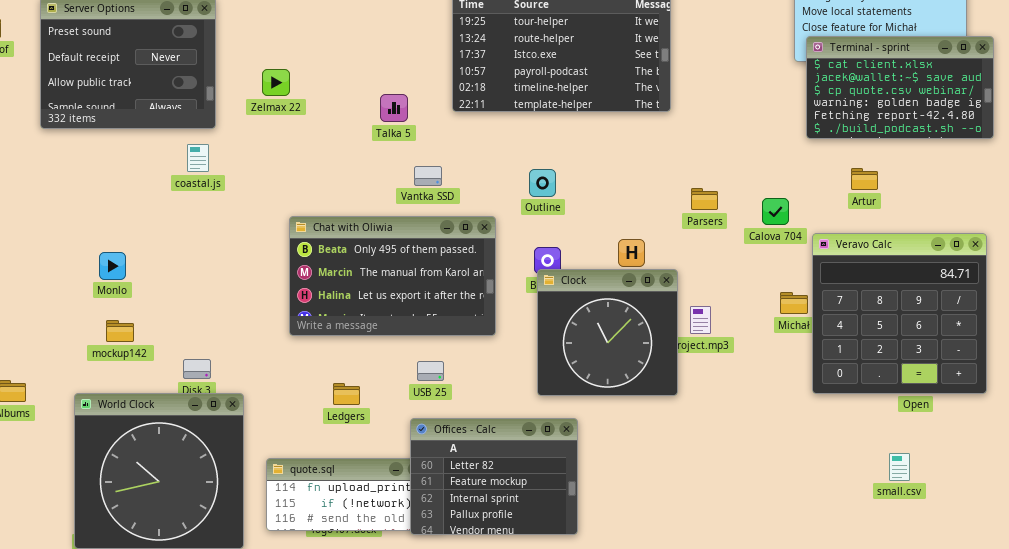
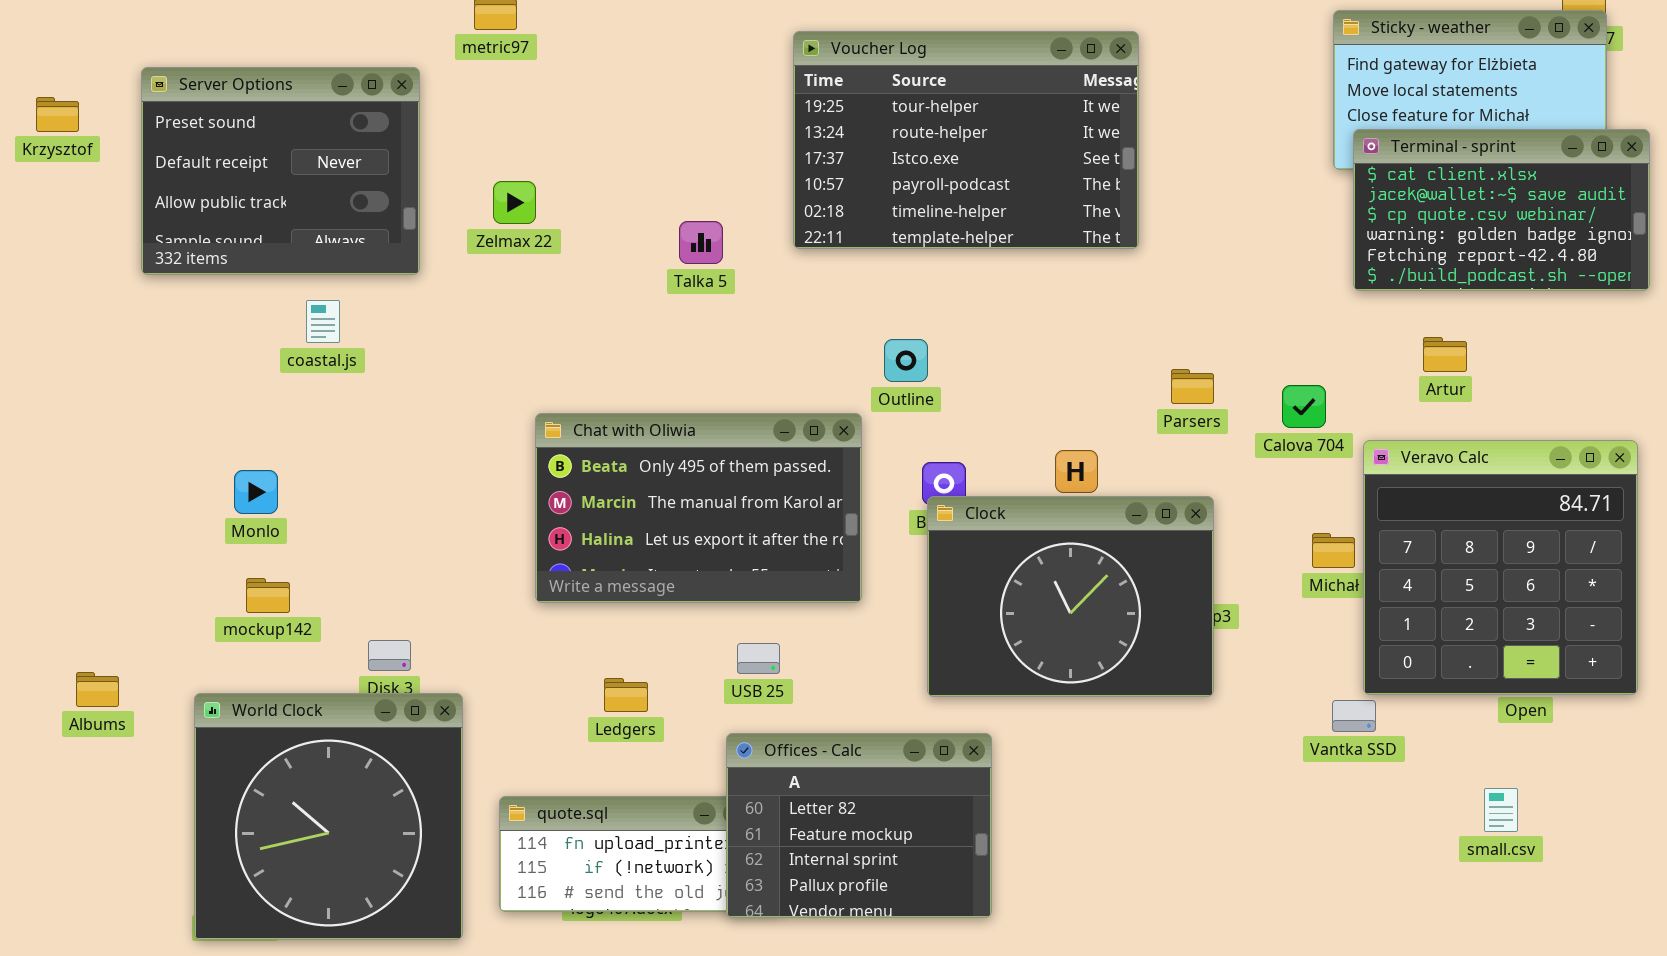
coastal.js: [187,144,209,172] -> [306,300,340,343], moved
Vantka SSD: [414,166,442,186] -> [1332,700,1376,732], moved
Outline: [529,169,556,197] -> [884,339,928,382], moved
Clock: [537,269,678,396] -> [927,496,1214,697], resized

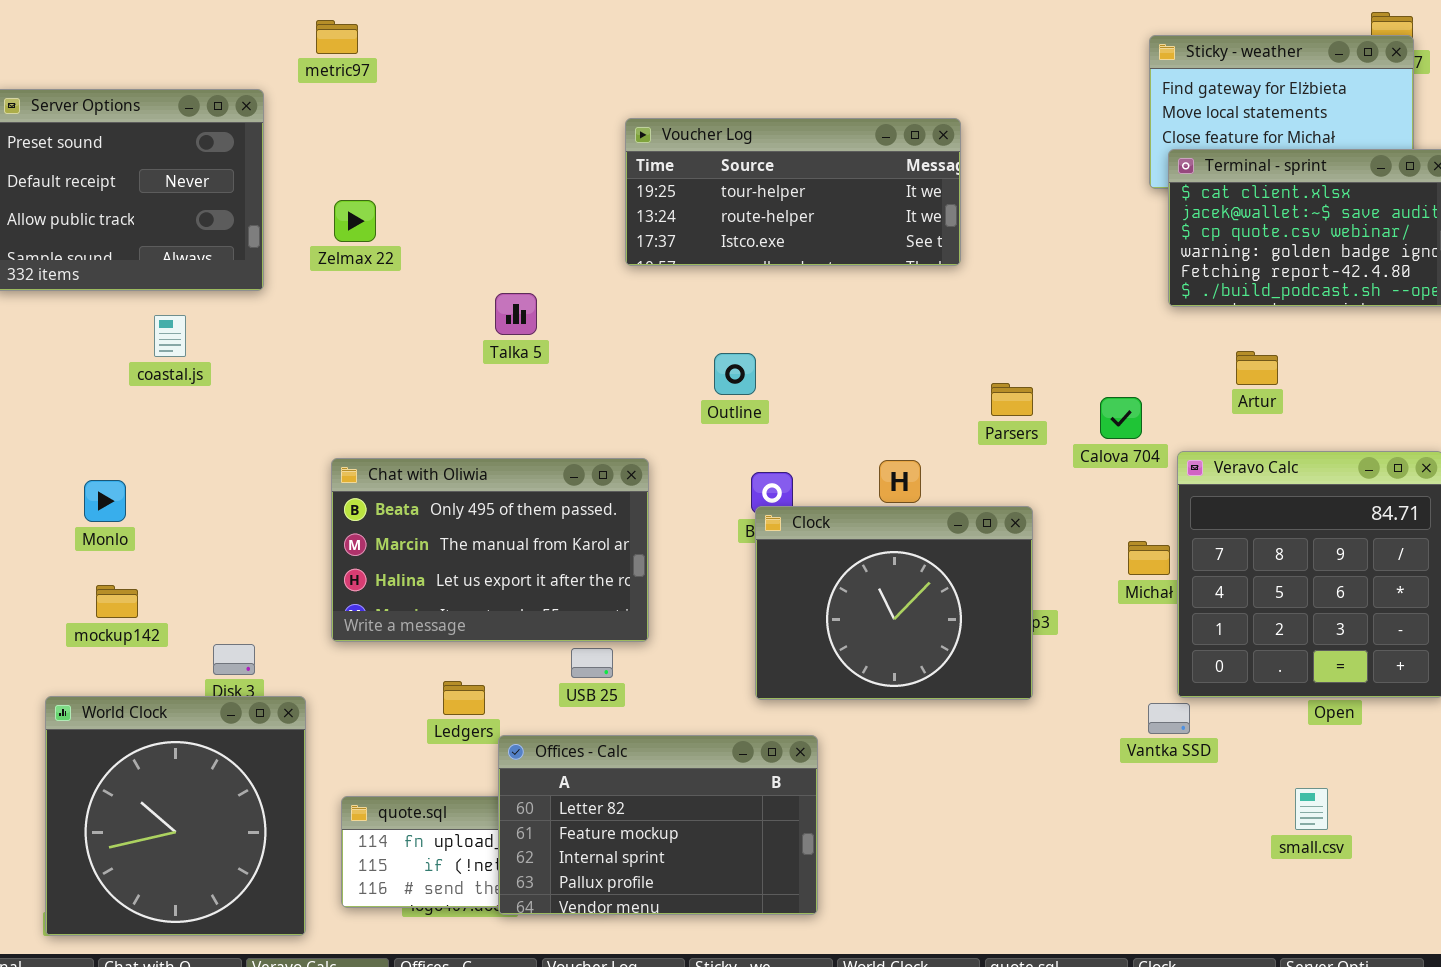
Voucher Log: [793,31,1139,249] -> [625,118,961,266], resized
Talka 5: [679,221,723,264] -> [495,293,537,335], moved
Chat with Oliwia: [535,413,862,603] -> [331,458,649,642], moved
Offices - Calc: [726,733,992,918] -> [498,735,818,915], resized

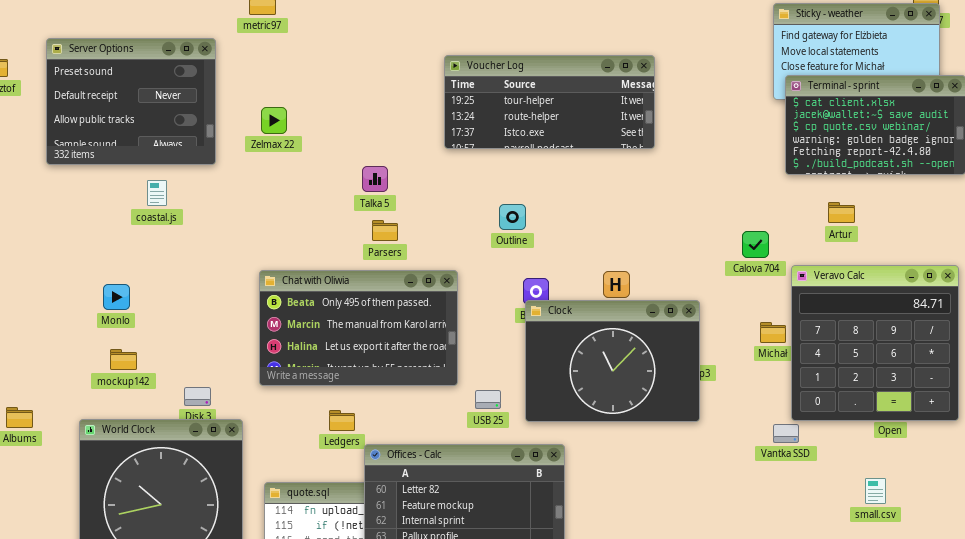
Parsers: [991,383,1033,416] -> [372,220,398,241], moved
USB 25: [571,648,613,678] -> [475,390,501,409], moved

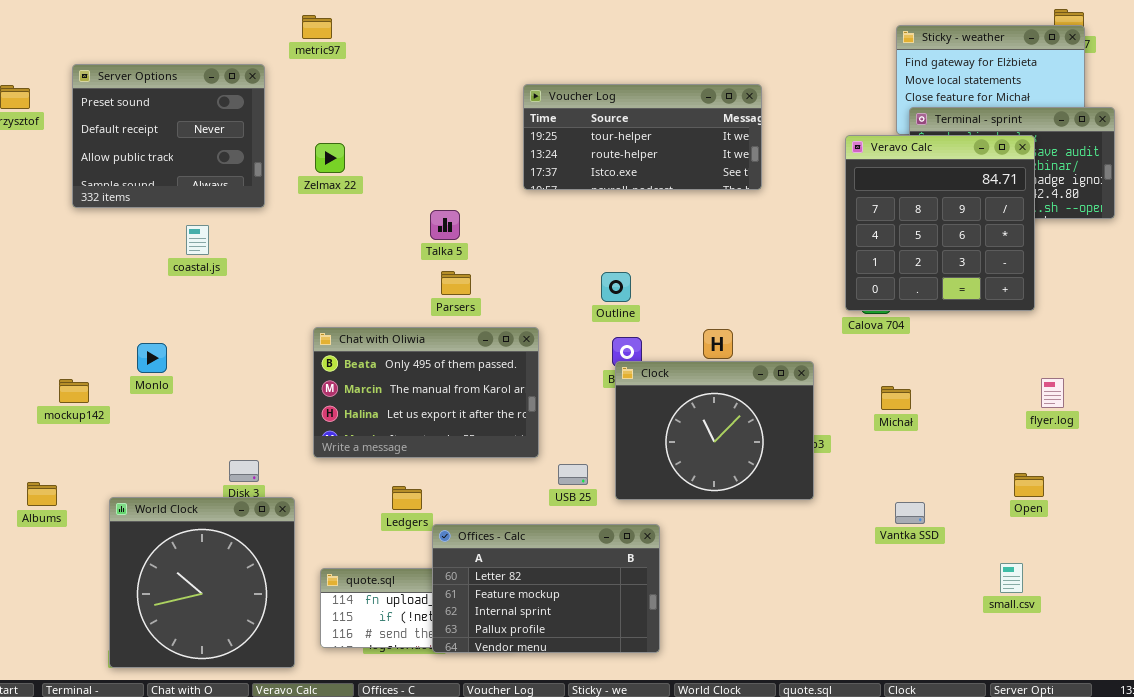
Outline: [499,204,526,230] -> [601,272,631,302], moved
Veravo Calc: [791,265,959,421] -> [845,135,1035,311], moved
mockup142: [110,349,137,370] -> [59,379,89,403], moved

